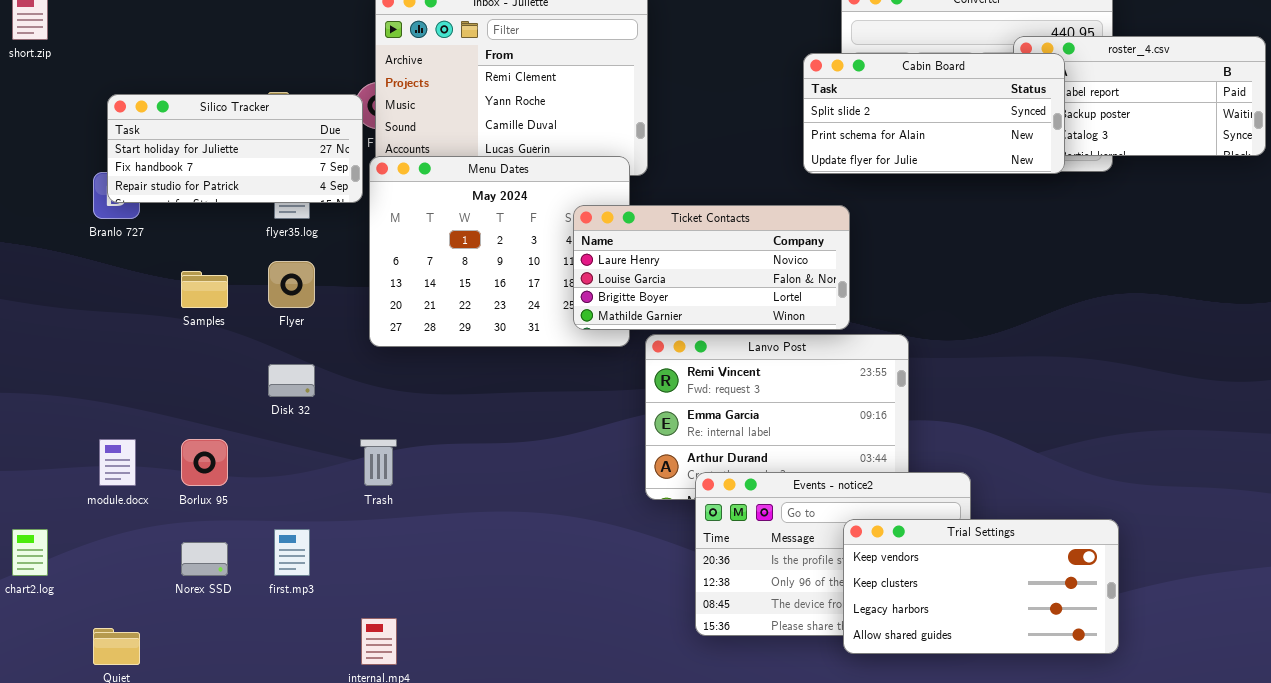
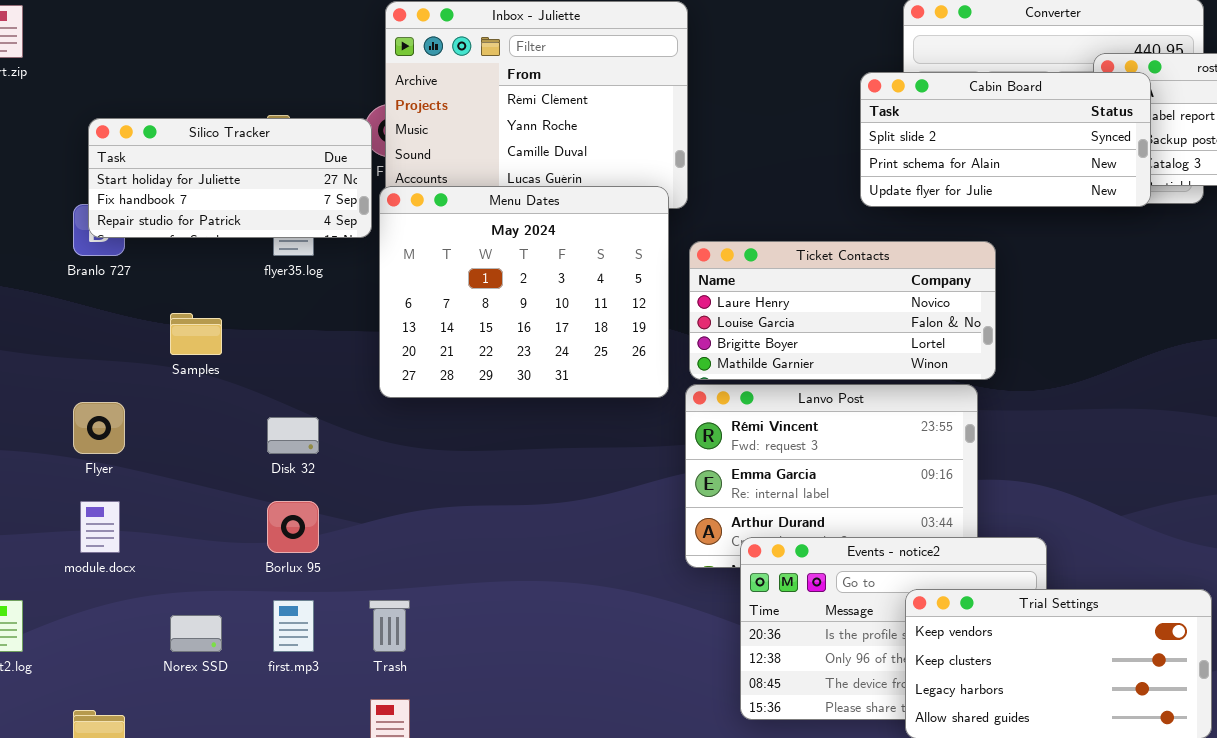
Ticket Contacts: [573,205,850,330] -> [689,241,996,380], moved
Flyer: [268,261,315,308] -> [73,402,125,454], moved
Borlux 95: [181,439,228,486] -> [267,501,319,553], moved
Trash: [360,439,397,486] -> [369,600,410,652], moved

